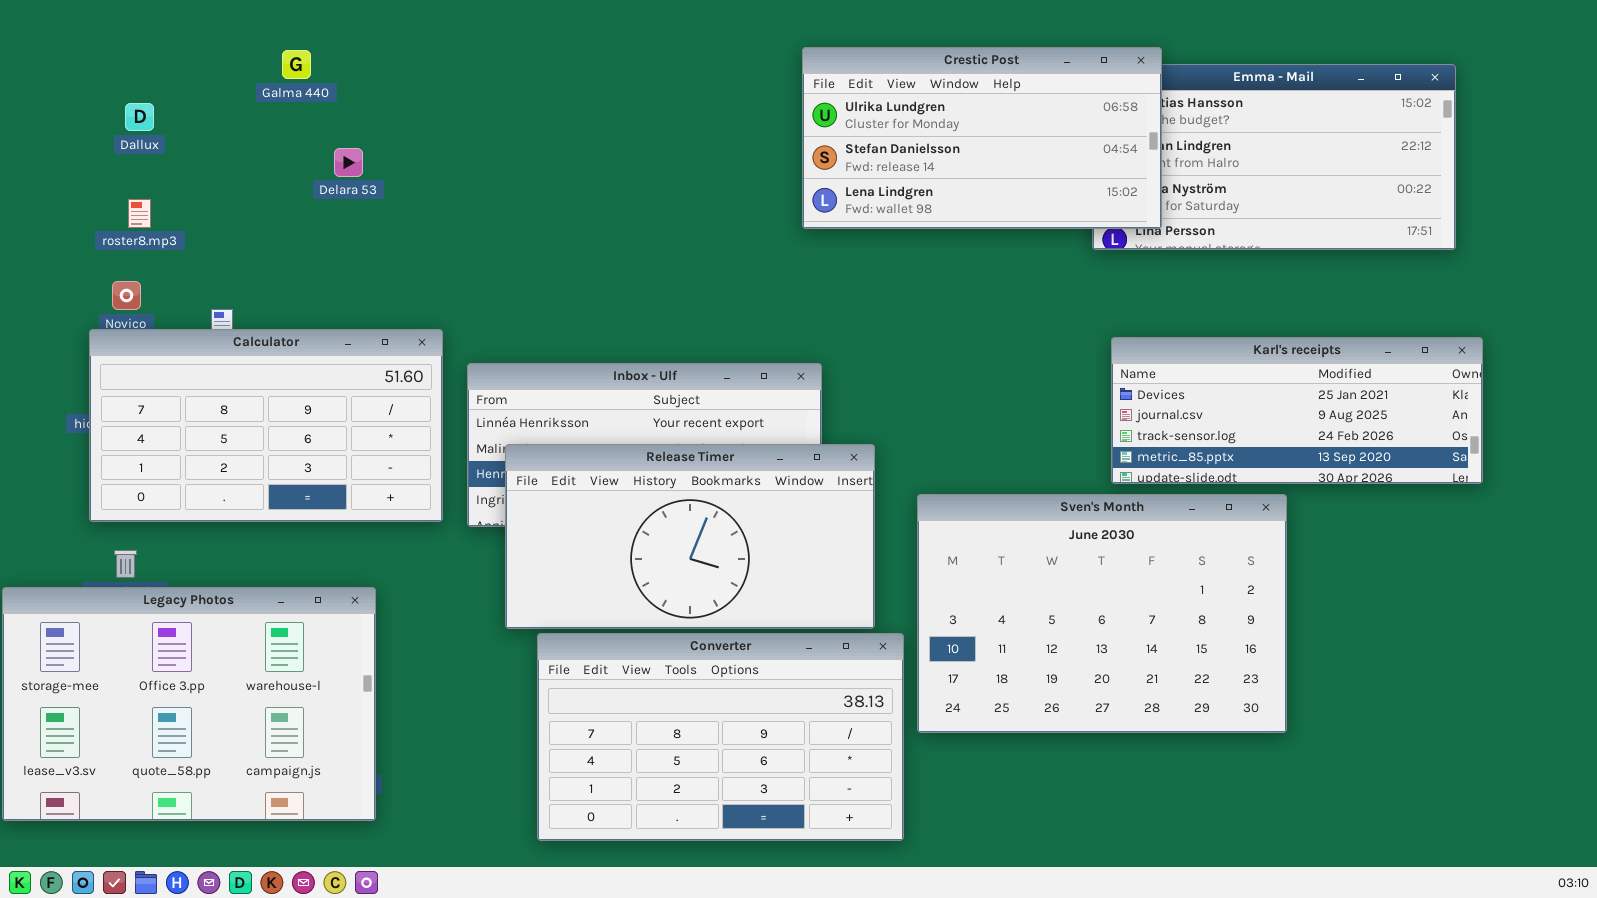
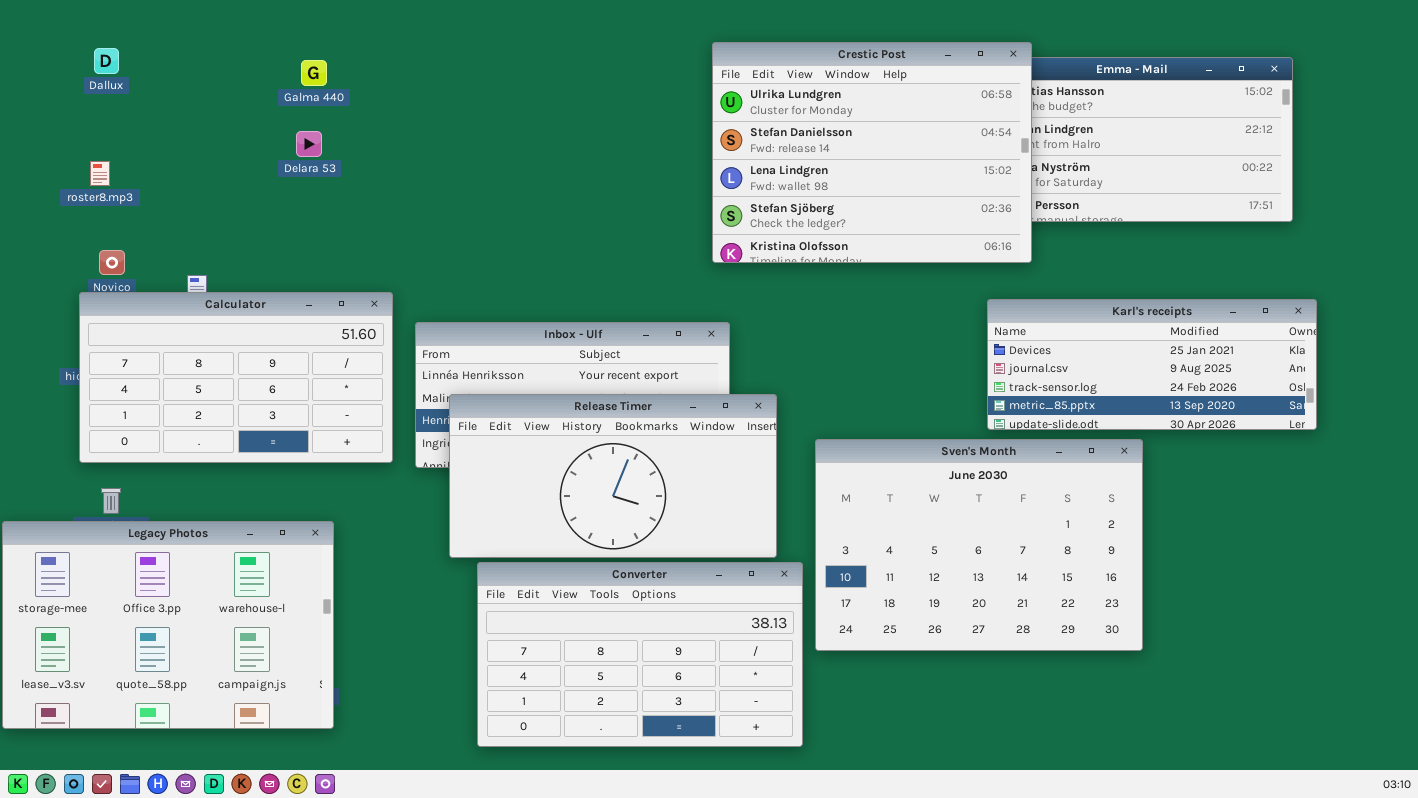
Crestic Post: [802,47,1162,229] -> [712,42,1032,263], resized
Galma 440: [282,50,311,79] -> [301,60,327,86], moved
Dallux: [125,103,154,131] -> [94,48,119,74], moved
roster8.mp3: [128,199,151,228] -> [90,161,110,186], moved

